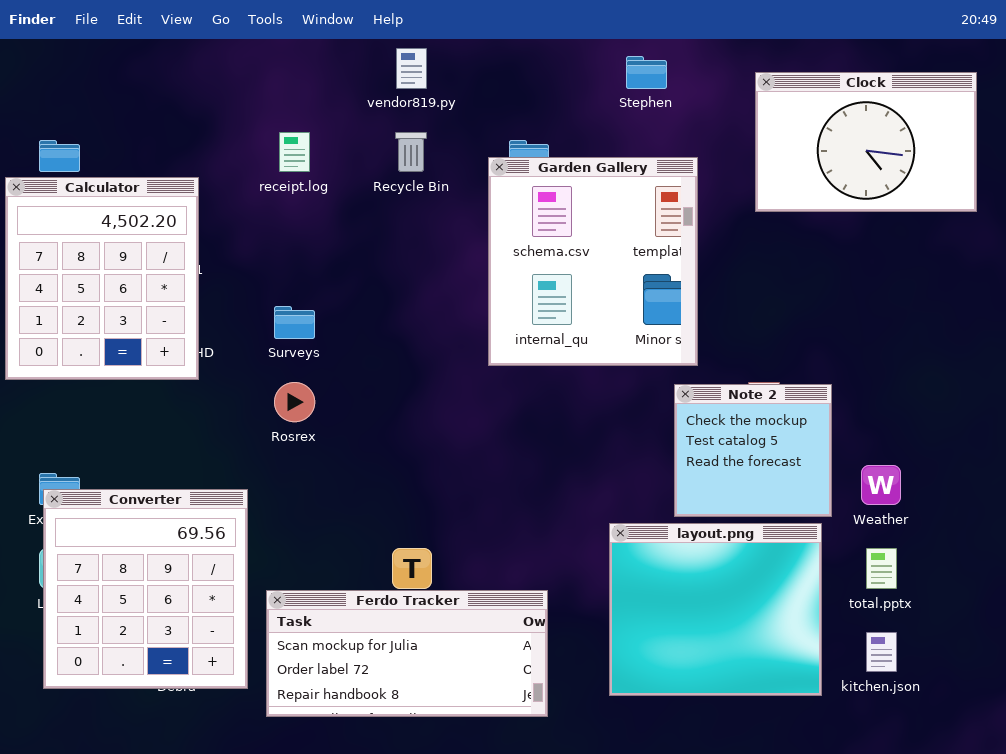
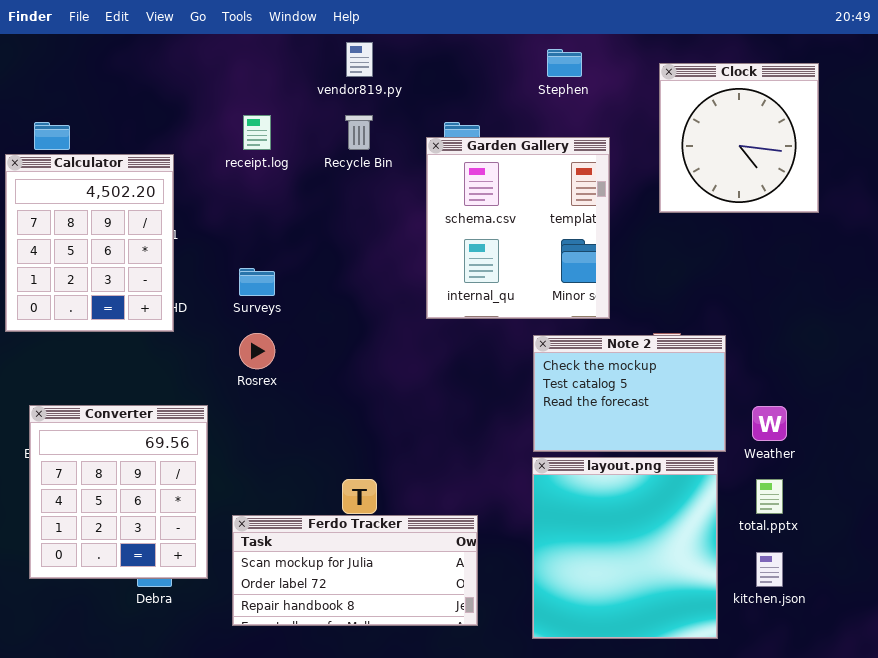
Clock: [755,72,977,212] -> [659,63,819,213], resized
Note 2: [674,384,832,517] -> [533,335,726,452], resized
Converter: [43,489,248,689] -> [29,405,208,579], moved
layout.png: [609,523,822,696] -> [532,457,718,639], resized

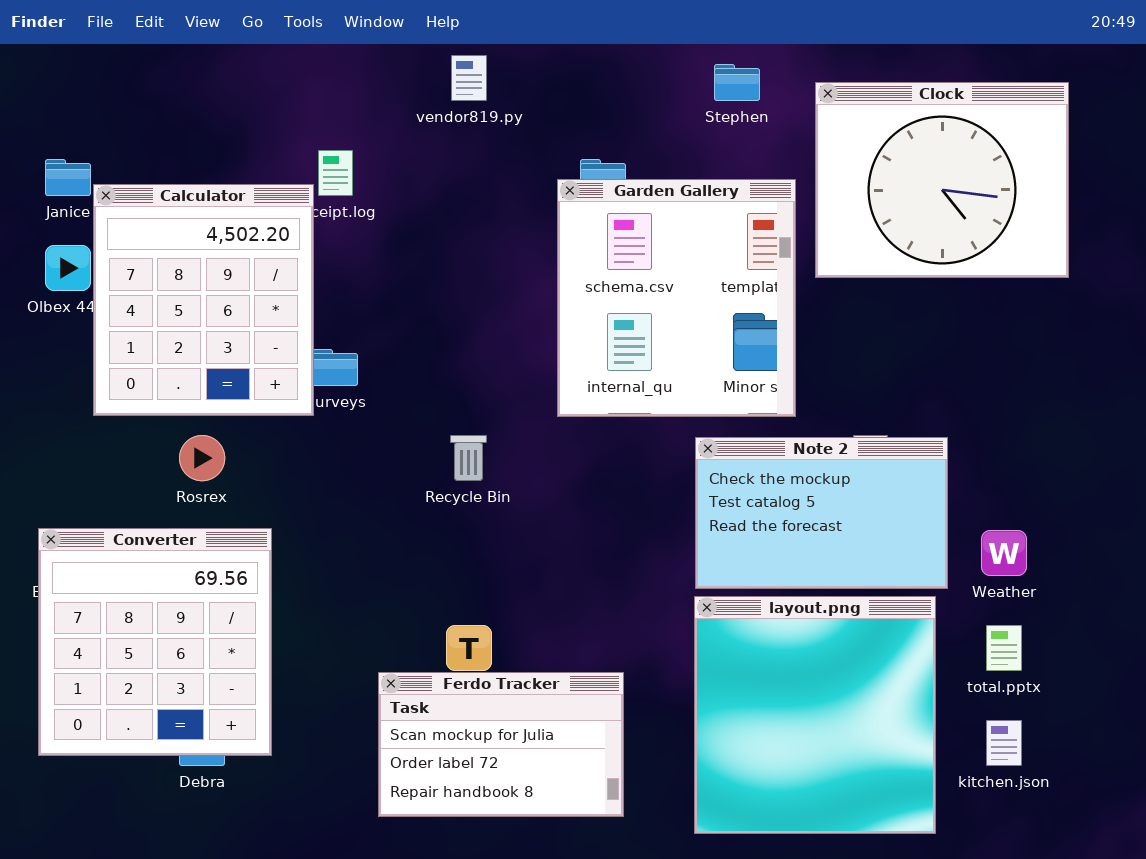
Clock: [659,63,819,213] -> [815,82,1069,278], resized
Recycle Bin: [345,115,373,150] -> [450,435,487,481], moved
Calculator: [5,154,174,332] -> [93,184,314,416], moved
Rosrex: [239,333,275,369] -> [179,435,225,481], moved
Ferdo Tracker: [232,515,478,626] -> [378,672,624,817], resized

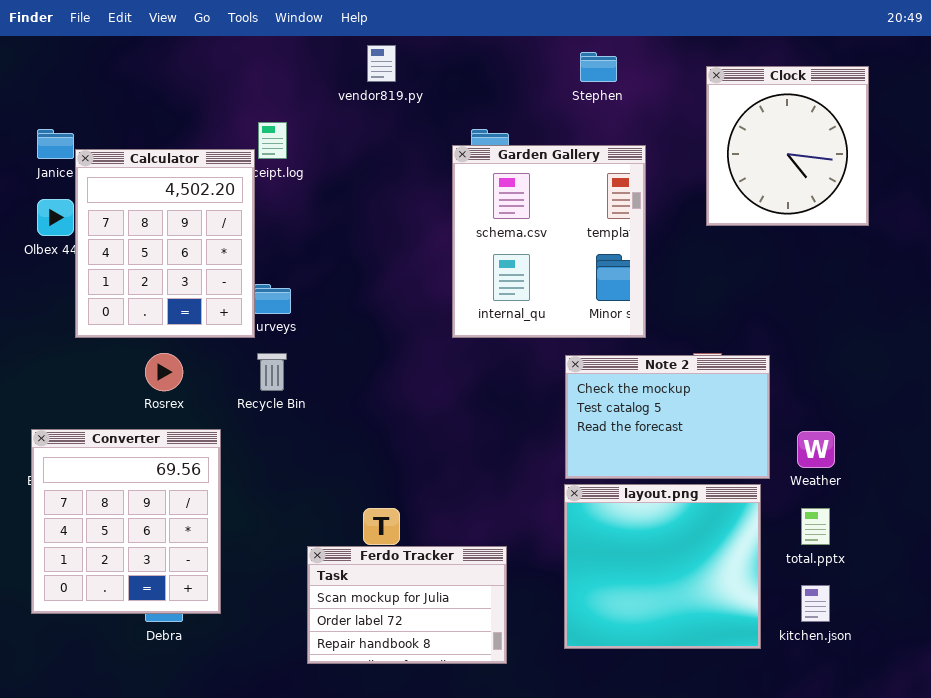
Clock: [815,82,1069,278] -> [706,66,869,226], resized
Recycle Bin: [450,435,487,481] -> [257,353,287,391], moved
layout.png: [694,596,936,834] -> [564,484,761,649], resized

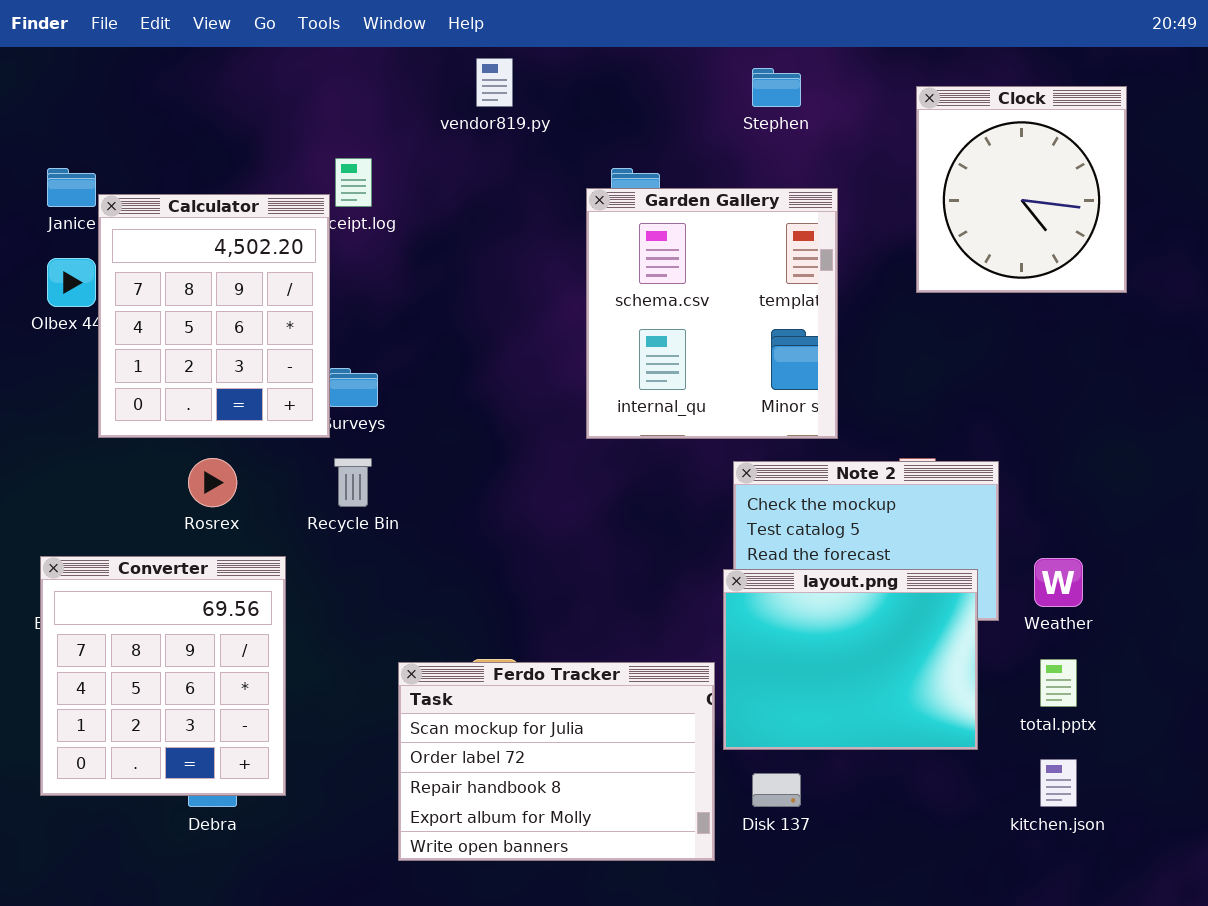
layout.png: [564,484,761,649] -> [723,569,978,750], moved, resized
Ferdo Tracker: [307,546,507,664] -> [398,662,715,861], resized

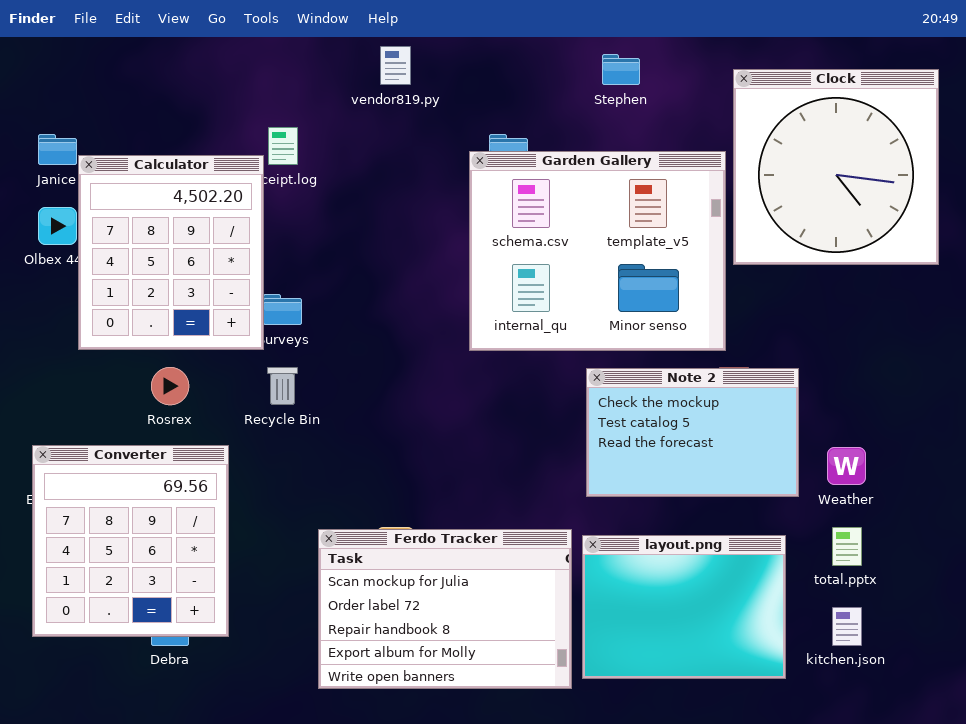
Clock: [916,86,1127,293] -> [733,69,939,265], resized
Garden Gallery: [586,188,838,439] -> [469,151,726,351], resized
layout.png: [723,569,978,750] -> [582,535,786,679], moved

